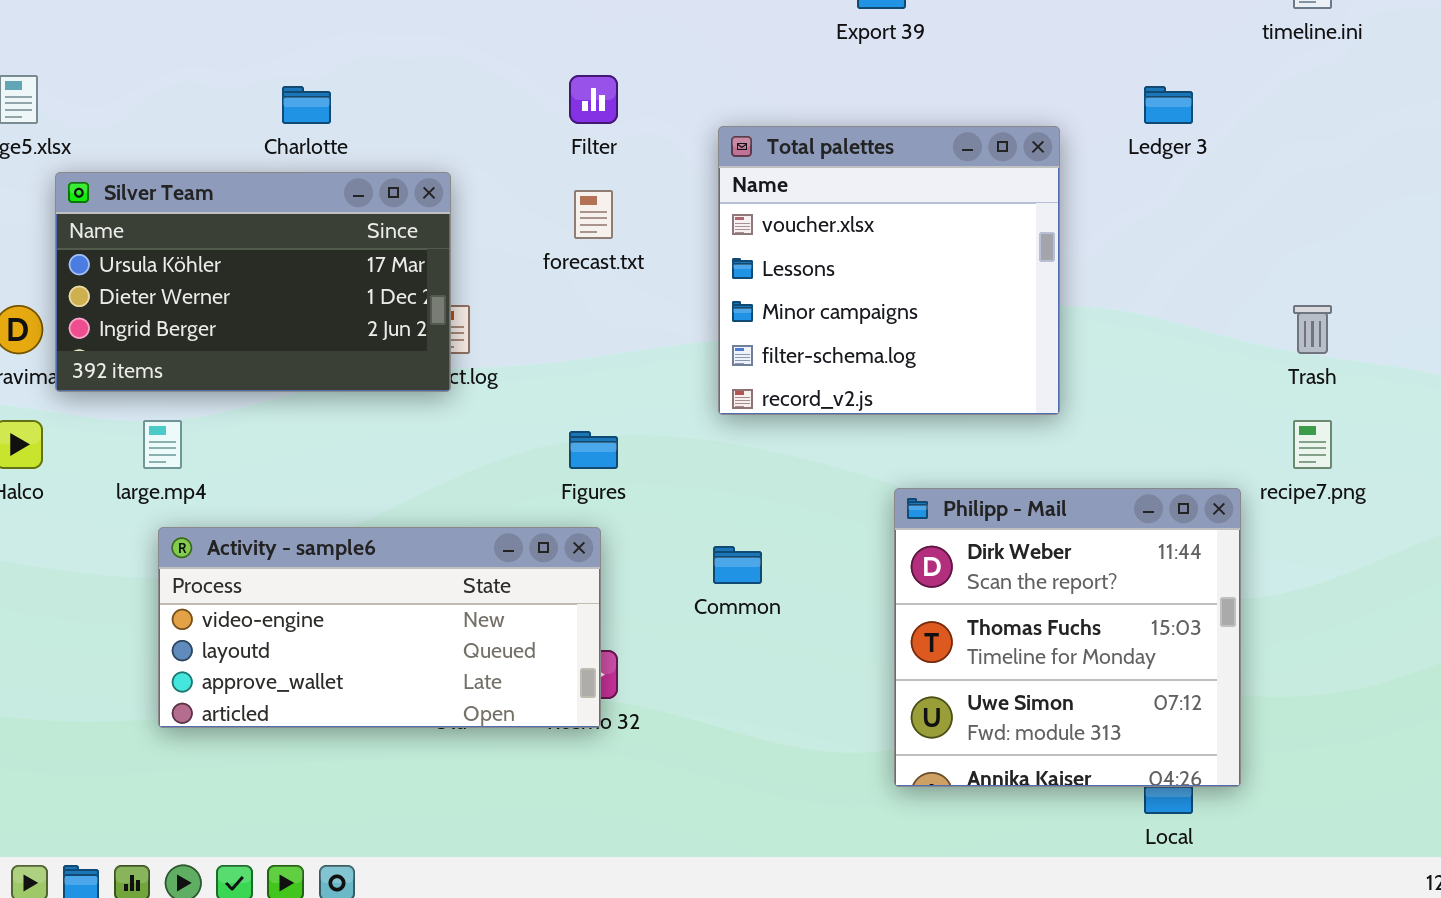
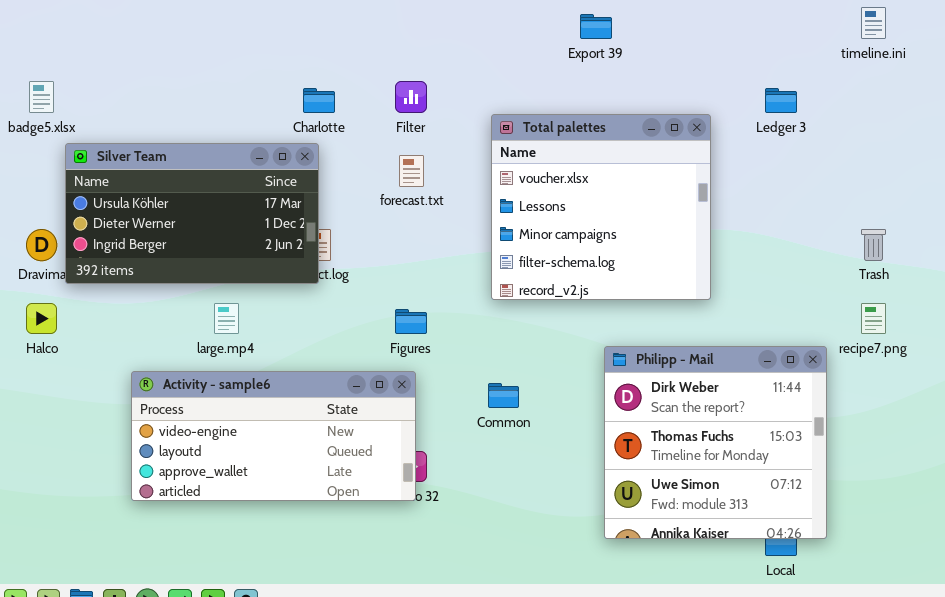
Charlotte: [282,86,331,124] -> [303,88,335,113], moved
large.mp4: [143,420,182,469] -> [214,303,239,334], moved

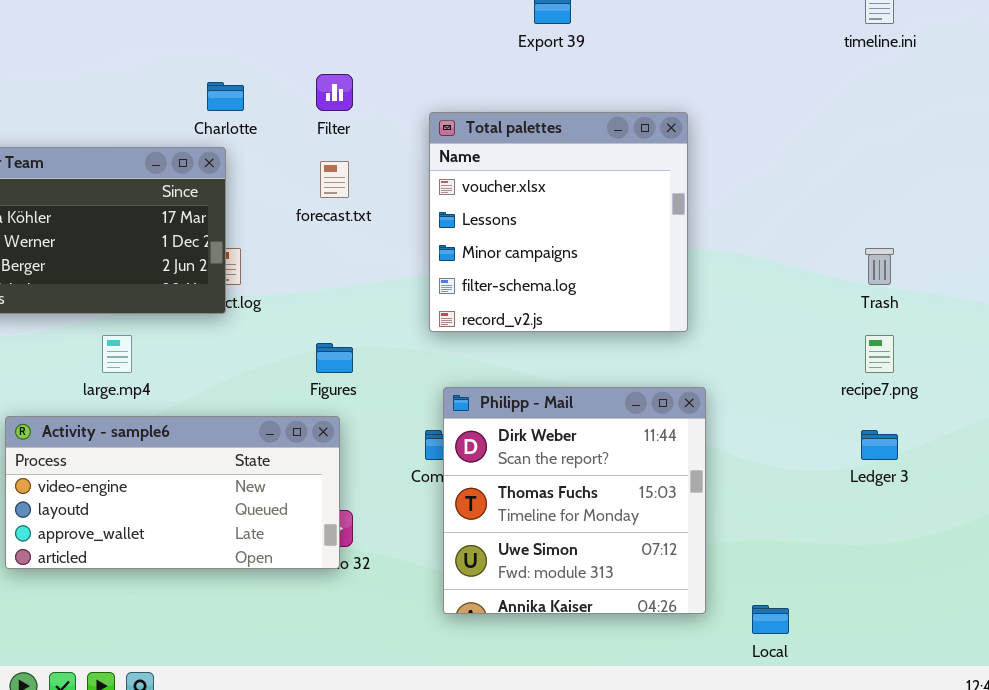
Ledger 3: [765,88,797,113] -> [861,430,898,460], moved
Philipp - Mail: [604,346,827,539] -> [443,387,706,614], moved

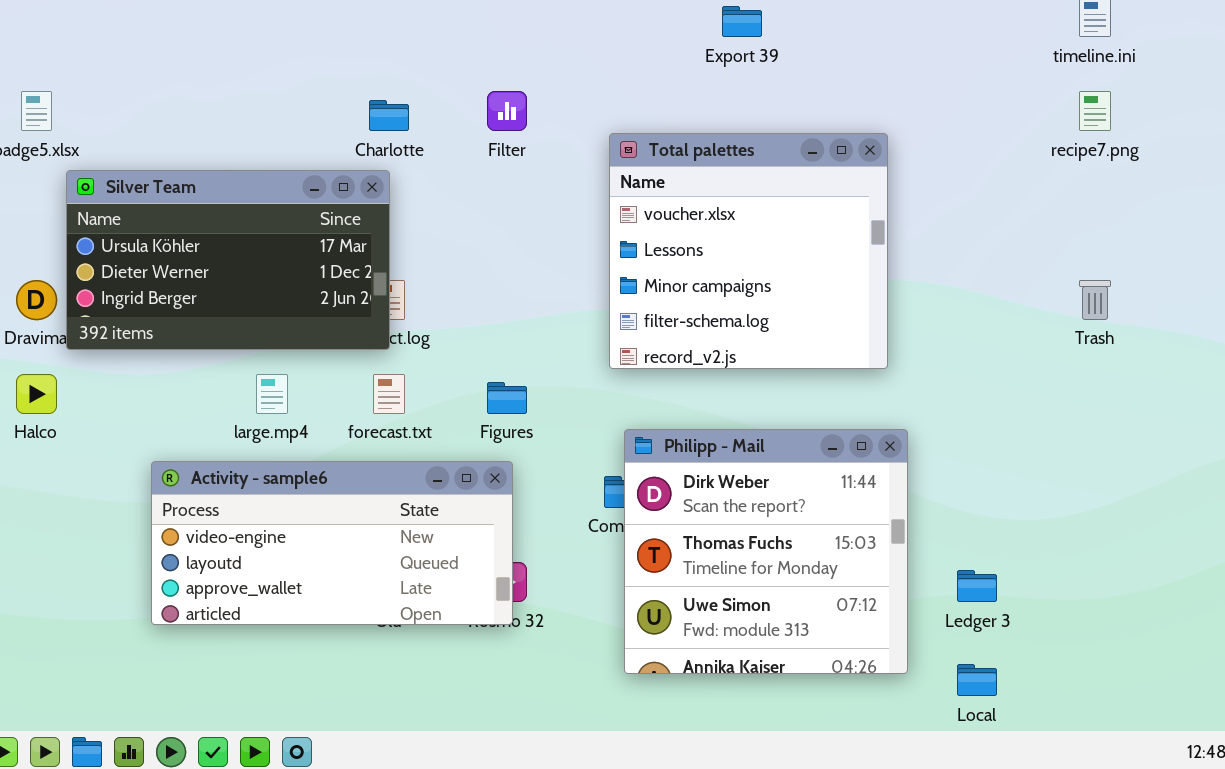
forecast.txt: [320,161,349,198] -> [373,374,405,414], moved
recipe7.png: [865,335,894,373] -> [1079,91,1111,131], moved
Ledger 3: [861,430,898,460] -> [957,570,997,602], moved

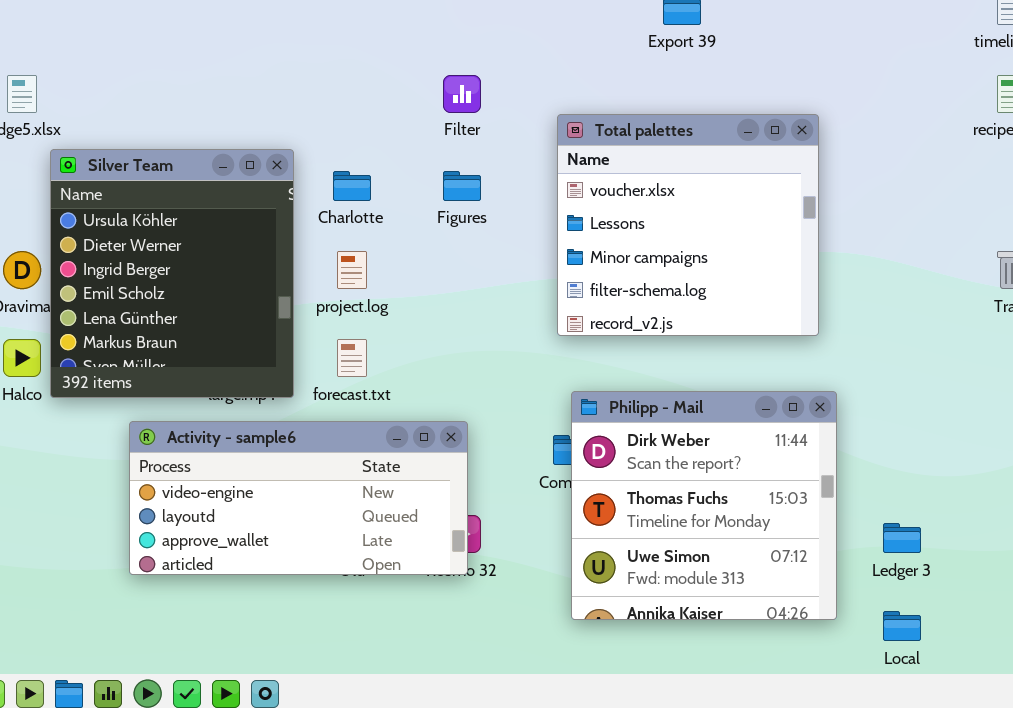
Charlotte: [369,100,409,131] -> [333,171,371,201], moved
Silver Team: [66,170,390,350] -> [50,149,294,398], resized
Figures: [487,382,527,414] -> [443,171,481,201], moved

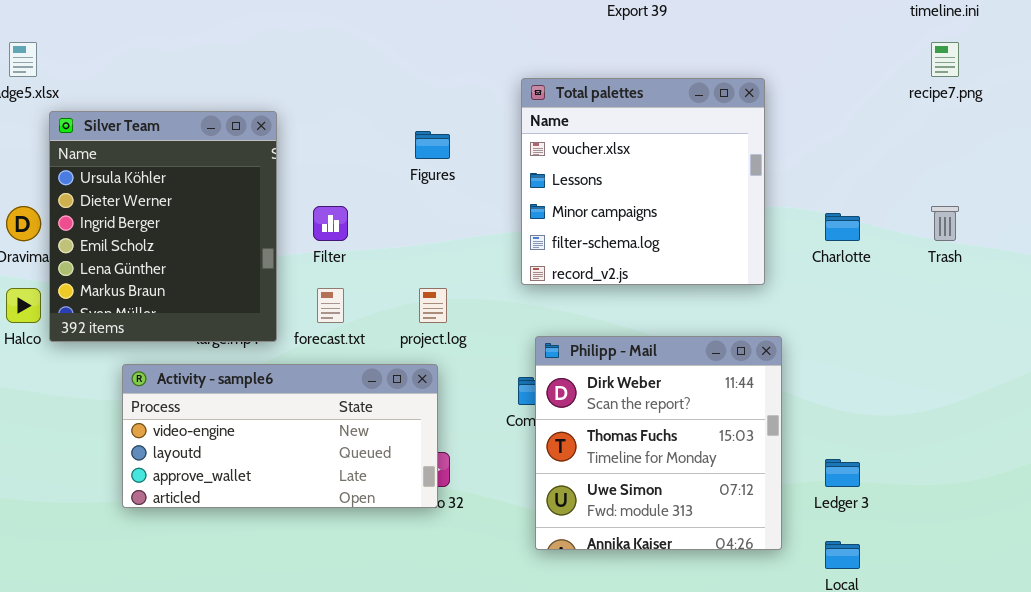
Filter: [443,75,481,113] -> [313,206,348,241], moved
Charlotte: [333,171,371,201] -> [825,213,860,241], moved
project.log: [337,251,367,289] -> [419,288,447,323], moved

